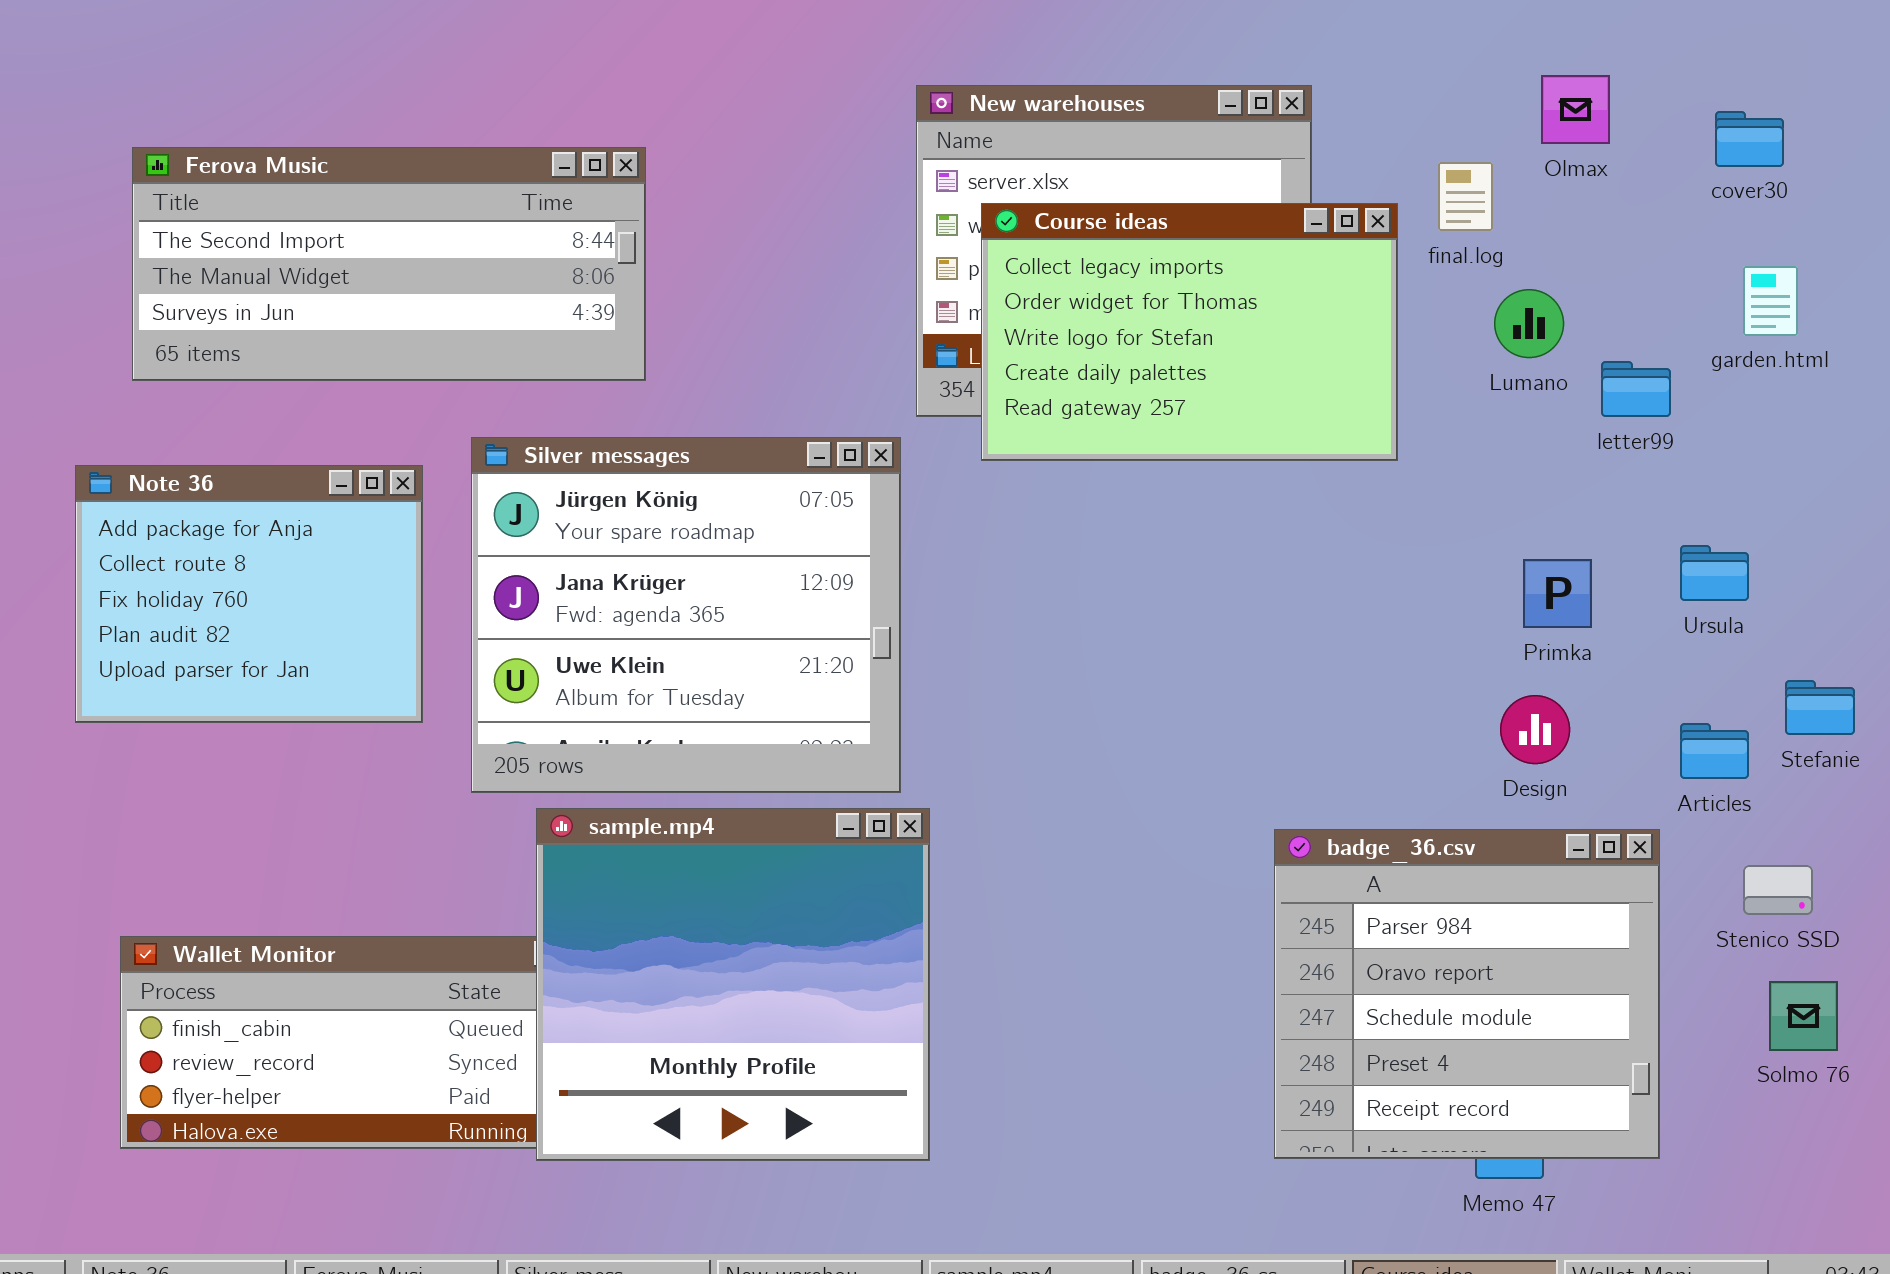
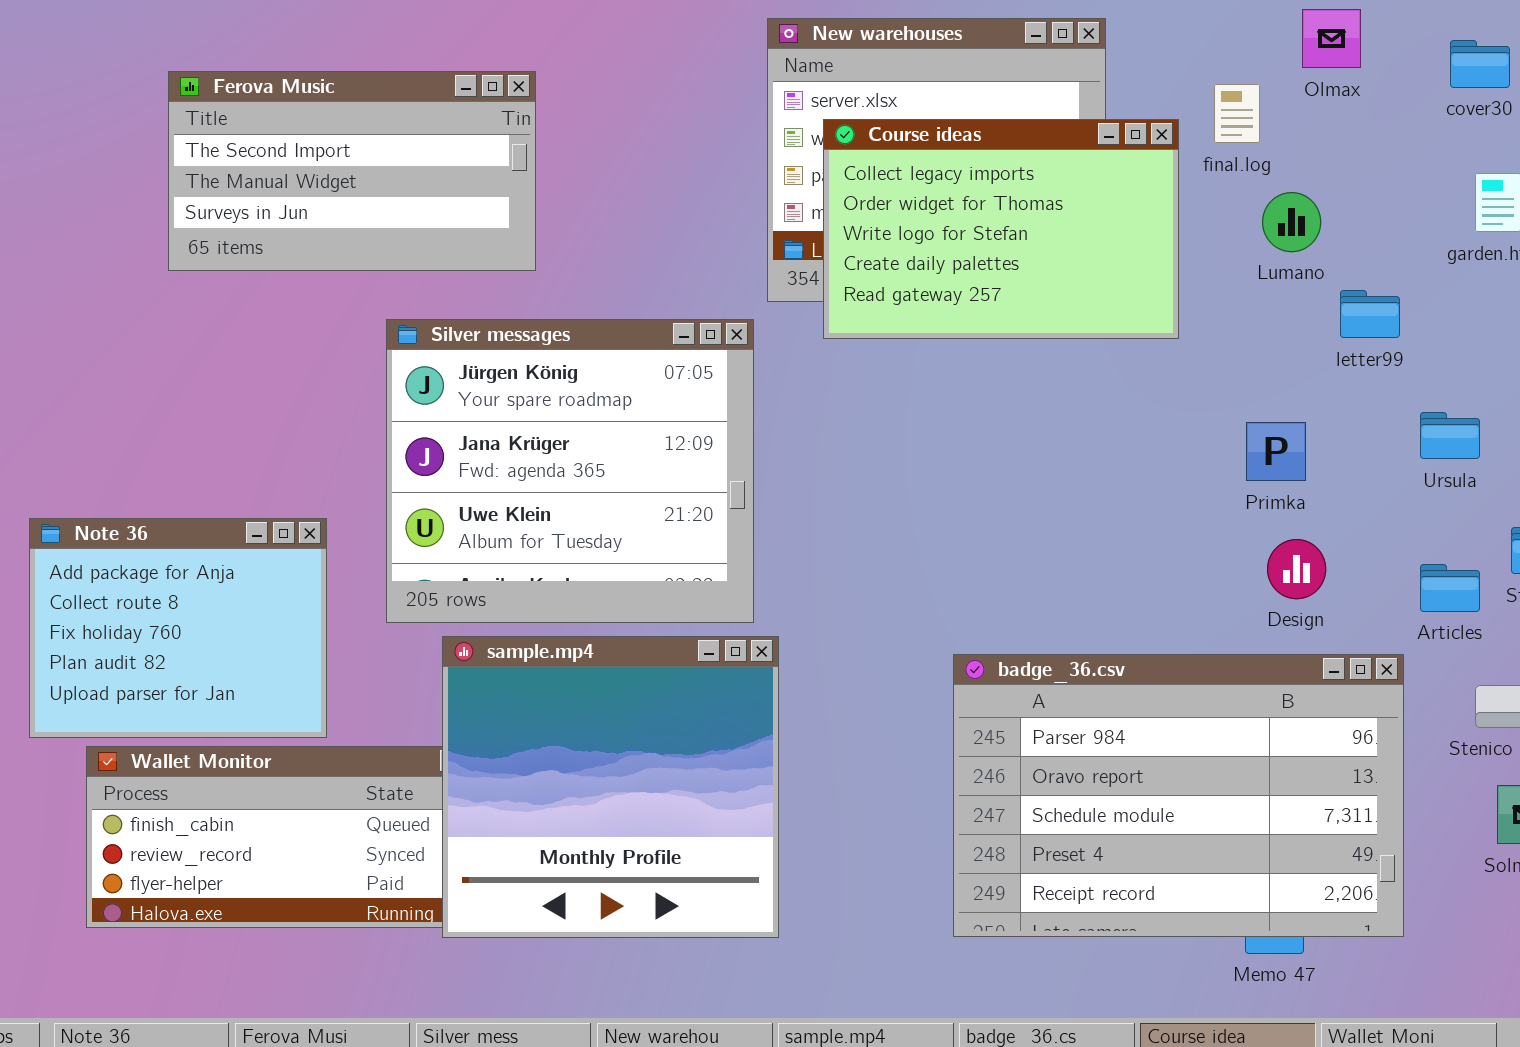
Ferova Music: [132,147,646,381] -> [168,71,536,271], resized
letter99: [1601,361,1671,417] -> [1340,290,1400,338], moved
Note 36: [75,465,423,723] -> [29,518,327,738], moved
Primka: [1523,559,1592,628] -> [1246,422,1306,481], moved
badge_36.csv: [1274,829,1660,1159] -> [953,654,1404,937], resized

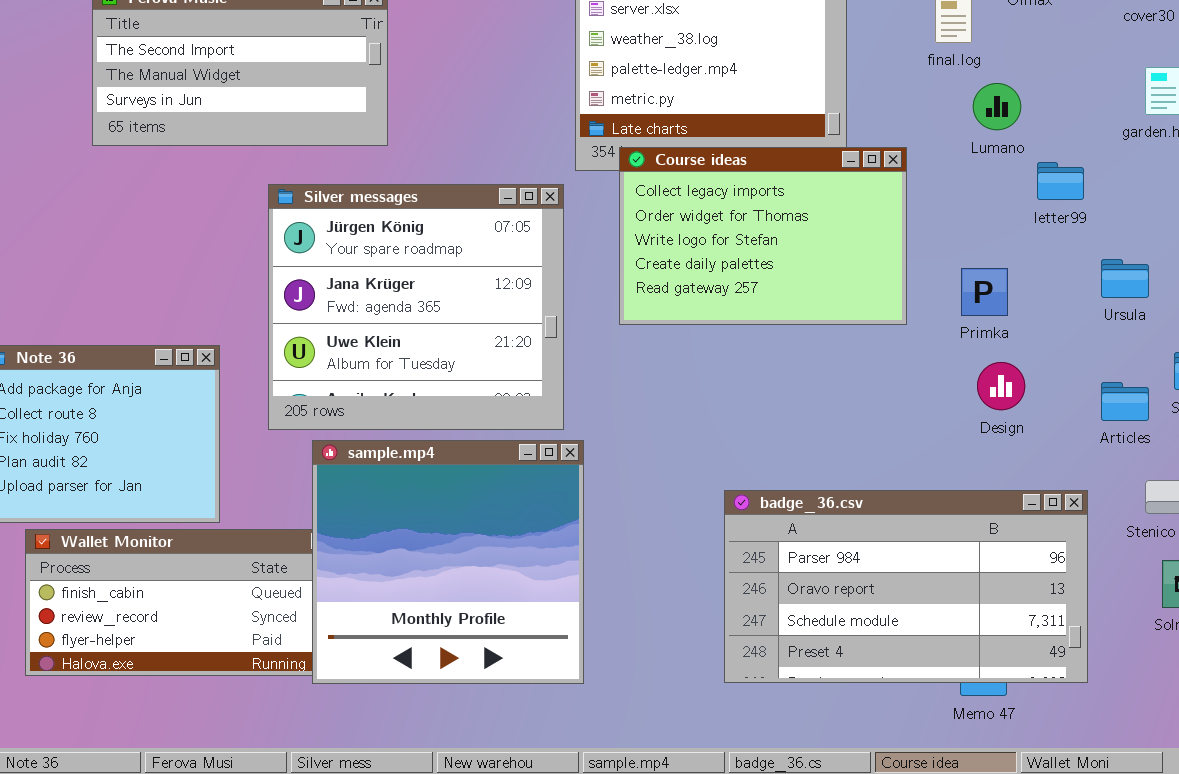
Course ideas: [823,119,1179,339] -> [619,147,907,325], moved
badge_36.csv: [953,654,1404,937] -> [724,490,1088,683], resized

